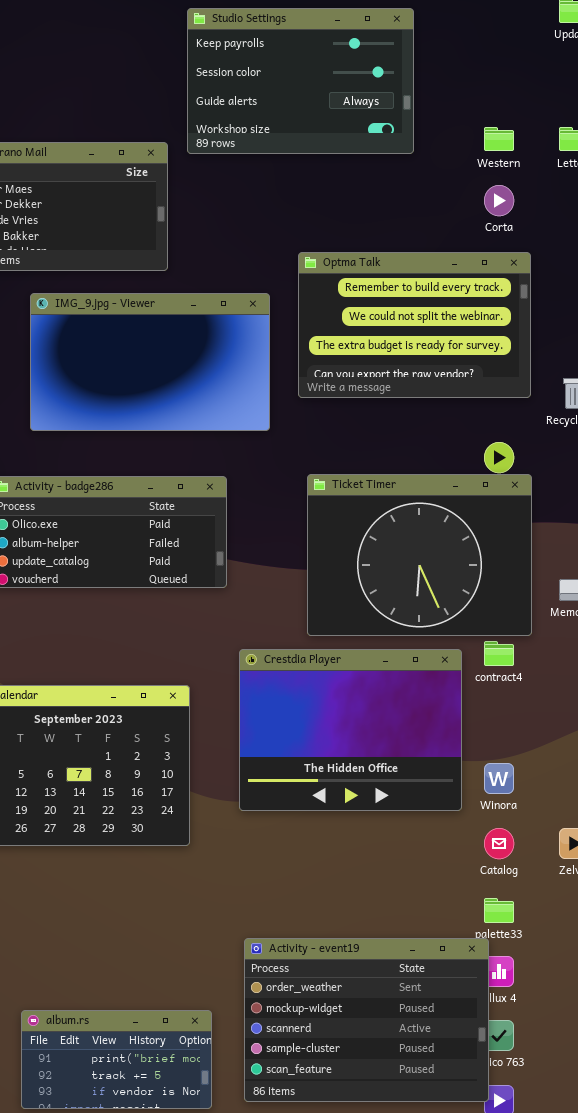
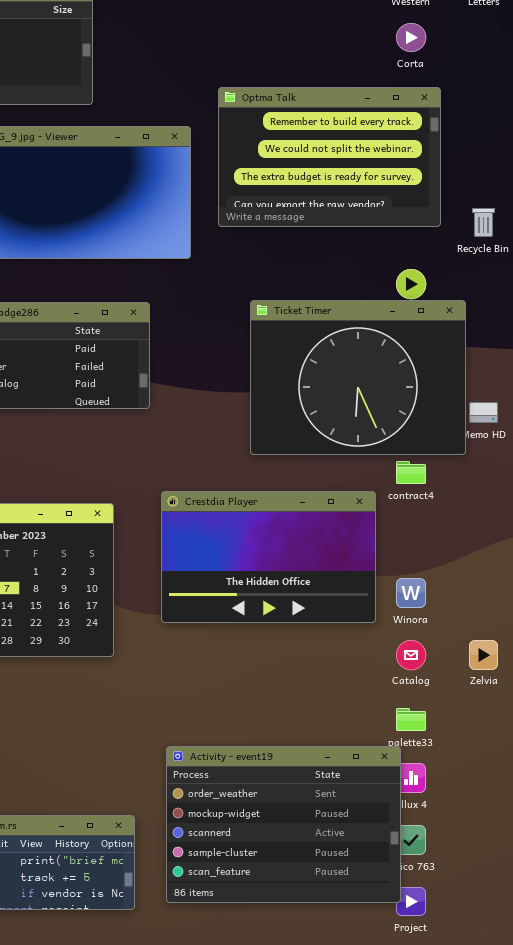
Ticket Timer: [307,474,532,636] -> [250,300,466,455], moved
Crestdia Player: [239,649,462,811] -> [161,491,376,623], resized

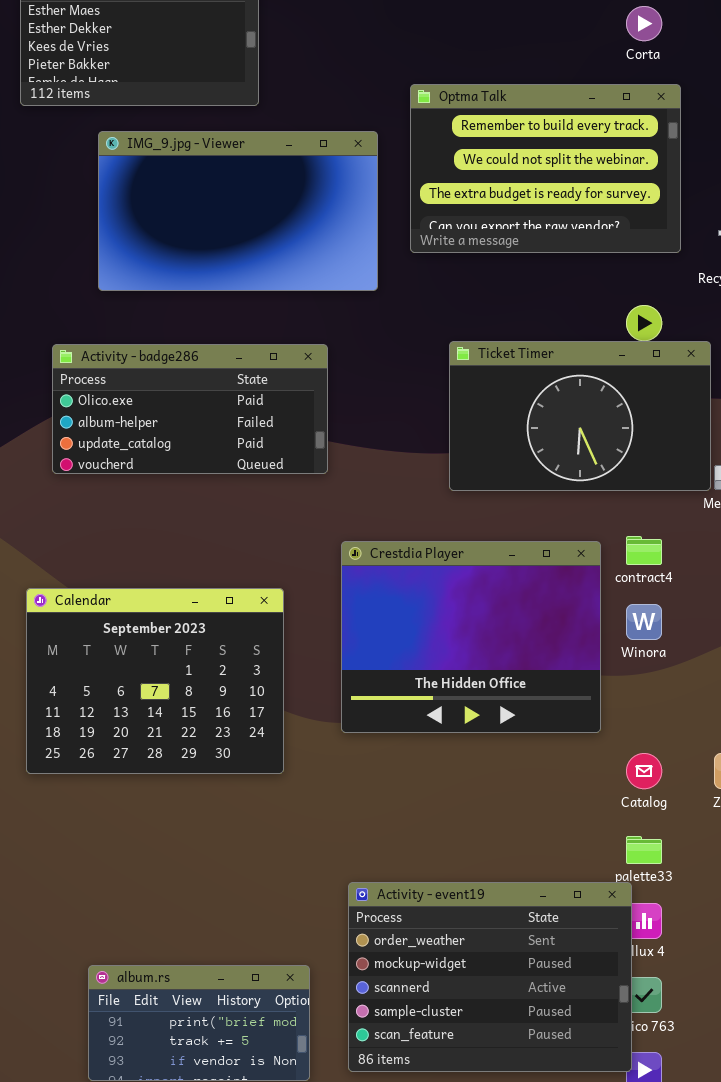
Ticket Timer: [250,300,466,455] -> [449,341,711,491], resized
Crestdia Player: [161,491,376,623] -> [341,541,601,733], resized
Winora: [396,578,426,608] -> [626,604,662,640], moved

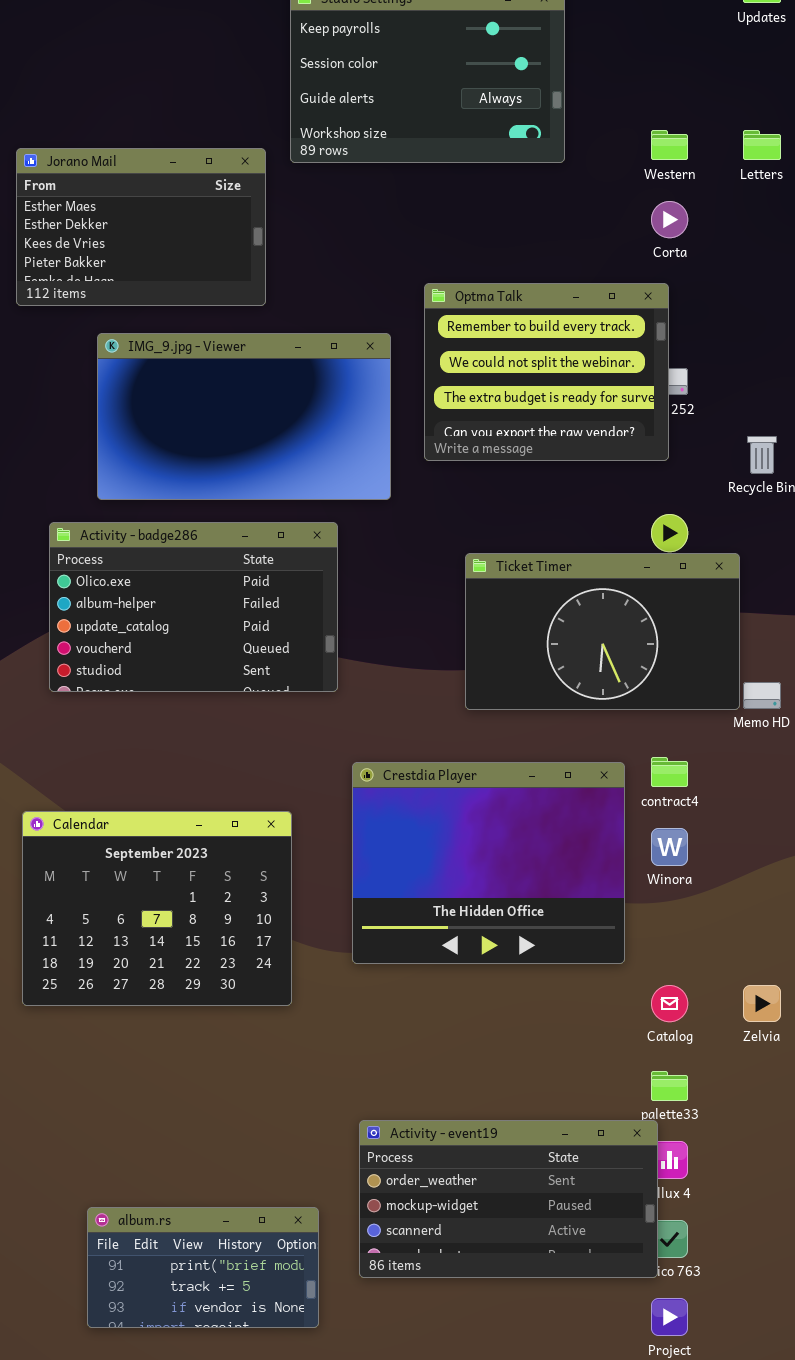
Optma Talk: [410,84,681,253] -> [424,283,669,461], resized
Activity - badge286: [52,344,328,474] -> [49,522,338,692], resized
Activity - event19: [348,882,632,1072] -> [359,1120,658,1278], resized

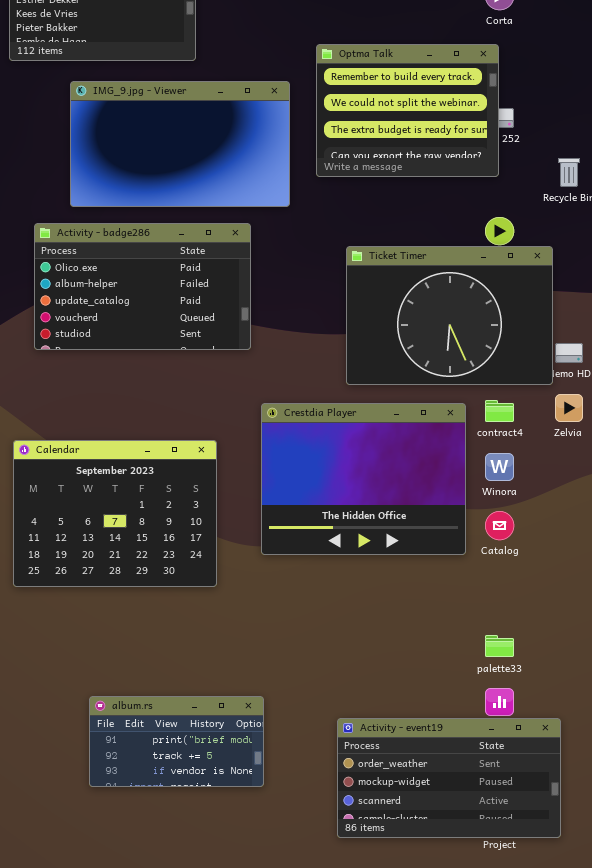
Ticket Timer: [465,553,740,710] -> [346,246,553,385], resized
Catalog: [651,985,688,1022] -> [485,511,514,540], moved
Zelvia: [743,985,781,1022] -> [555,394,583,422], moved
Activity - event19: [359,1120,658,1278] -> [337,718,561,838], moved
album.rs: [87,1207,319,1328] -> [89,696,264,787], moved

